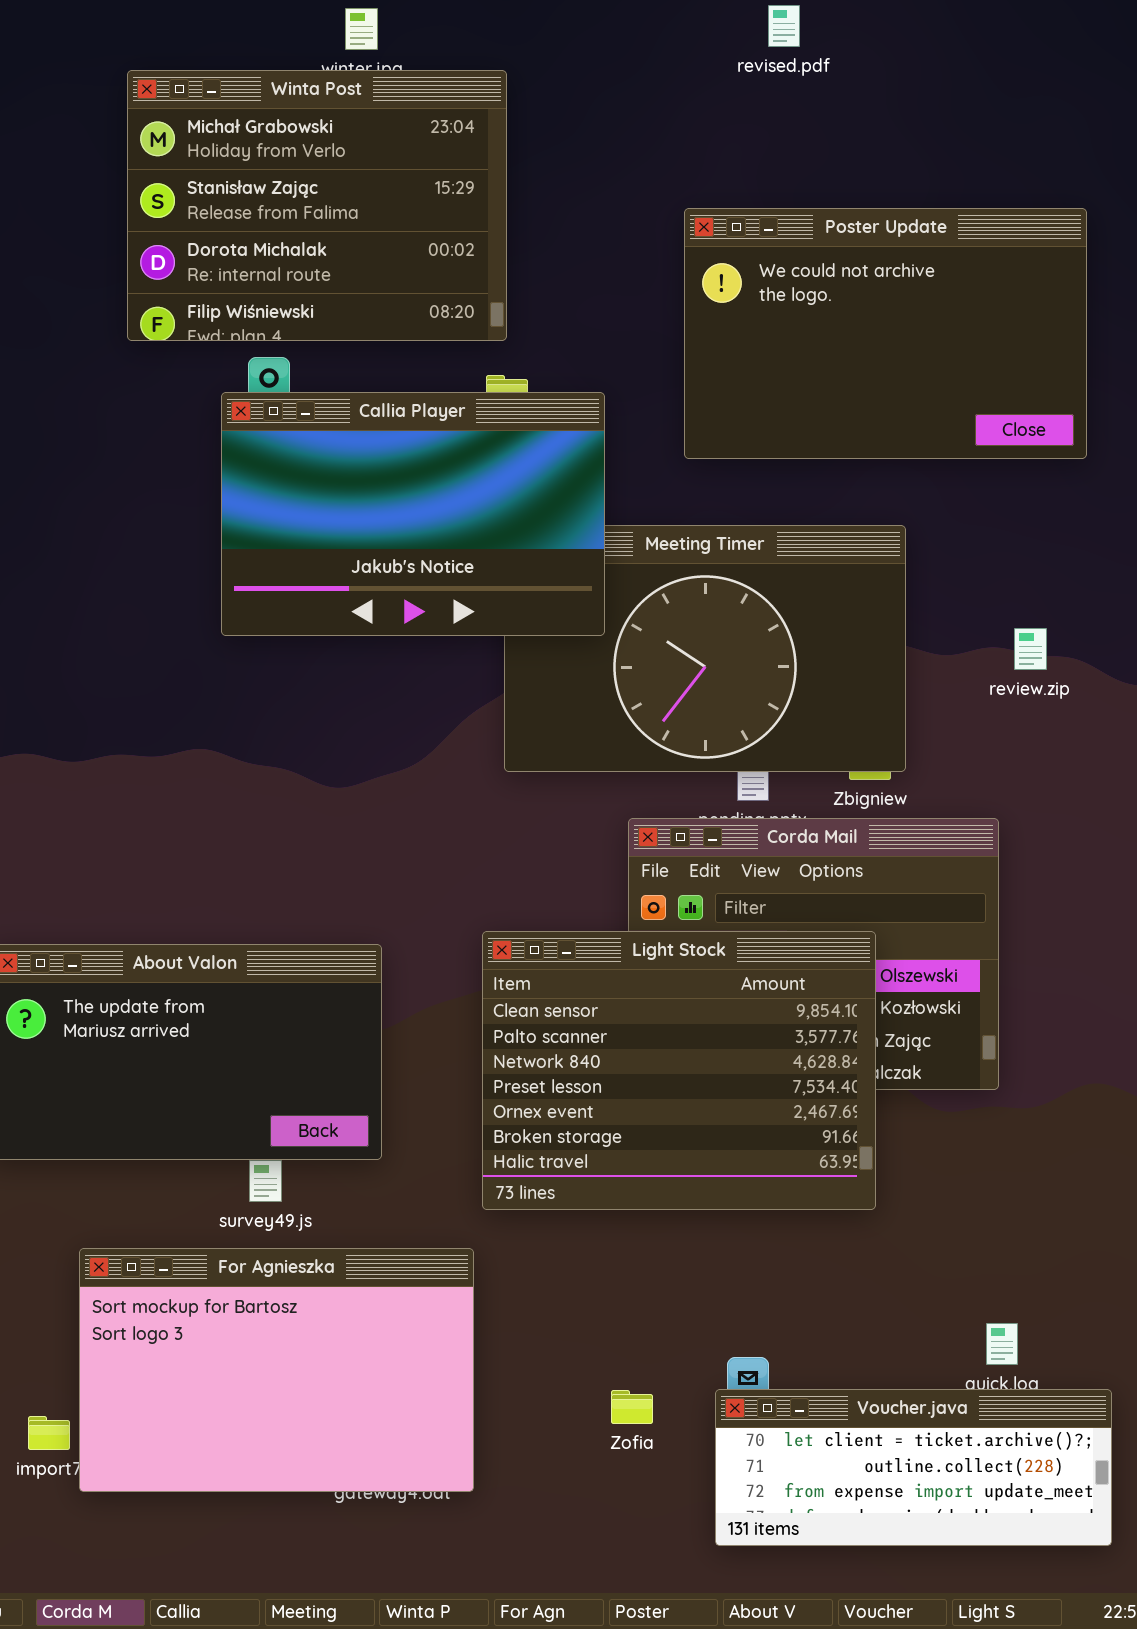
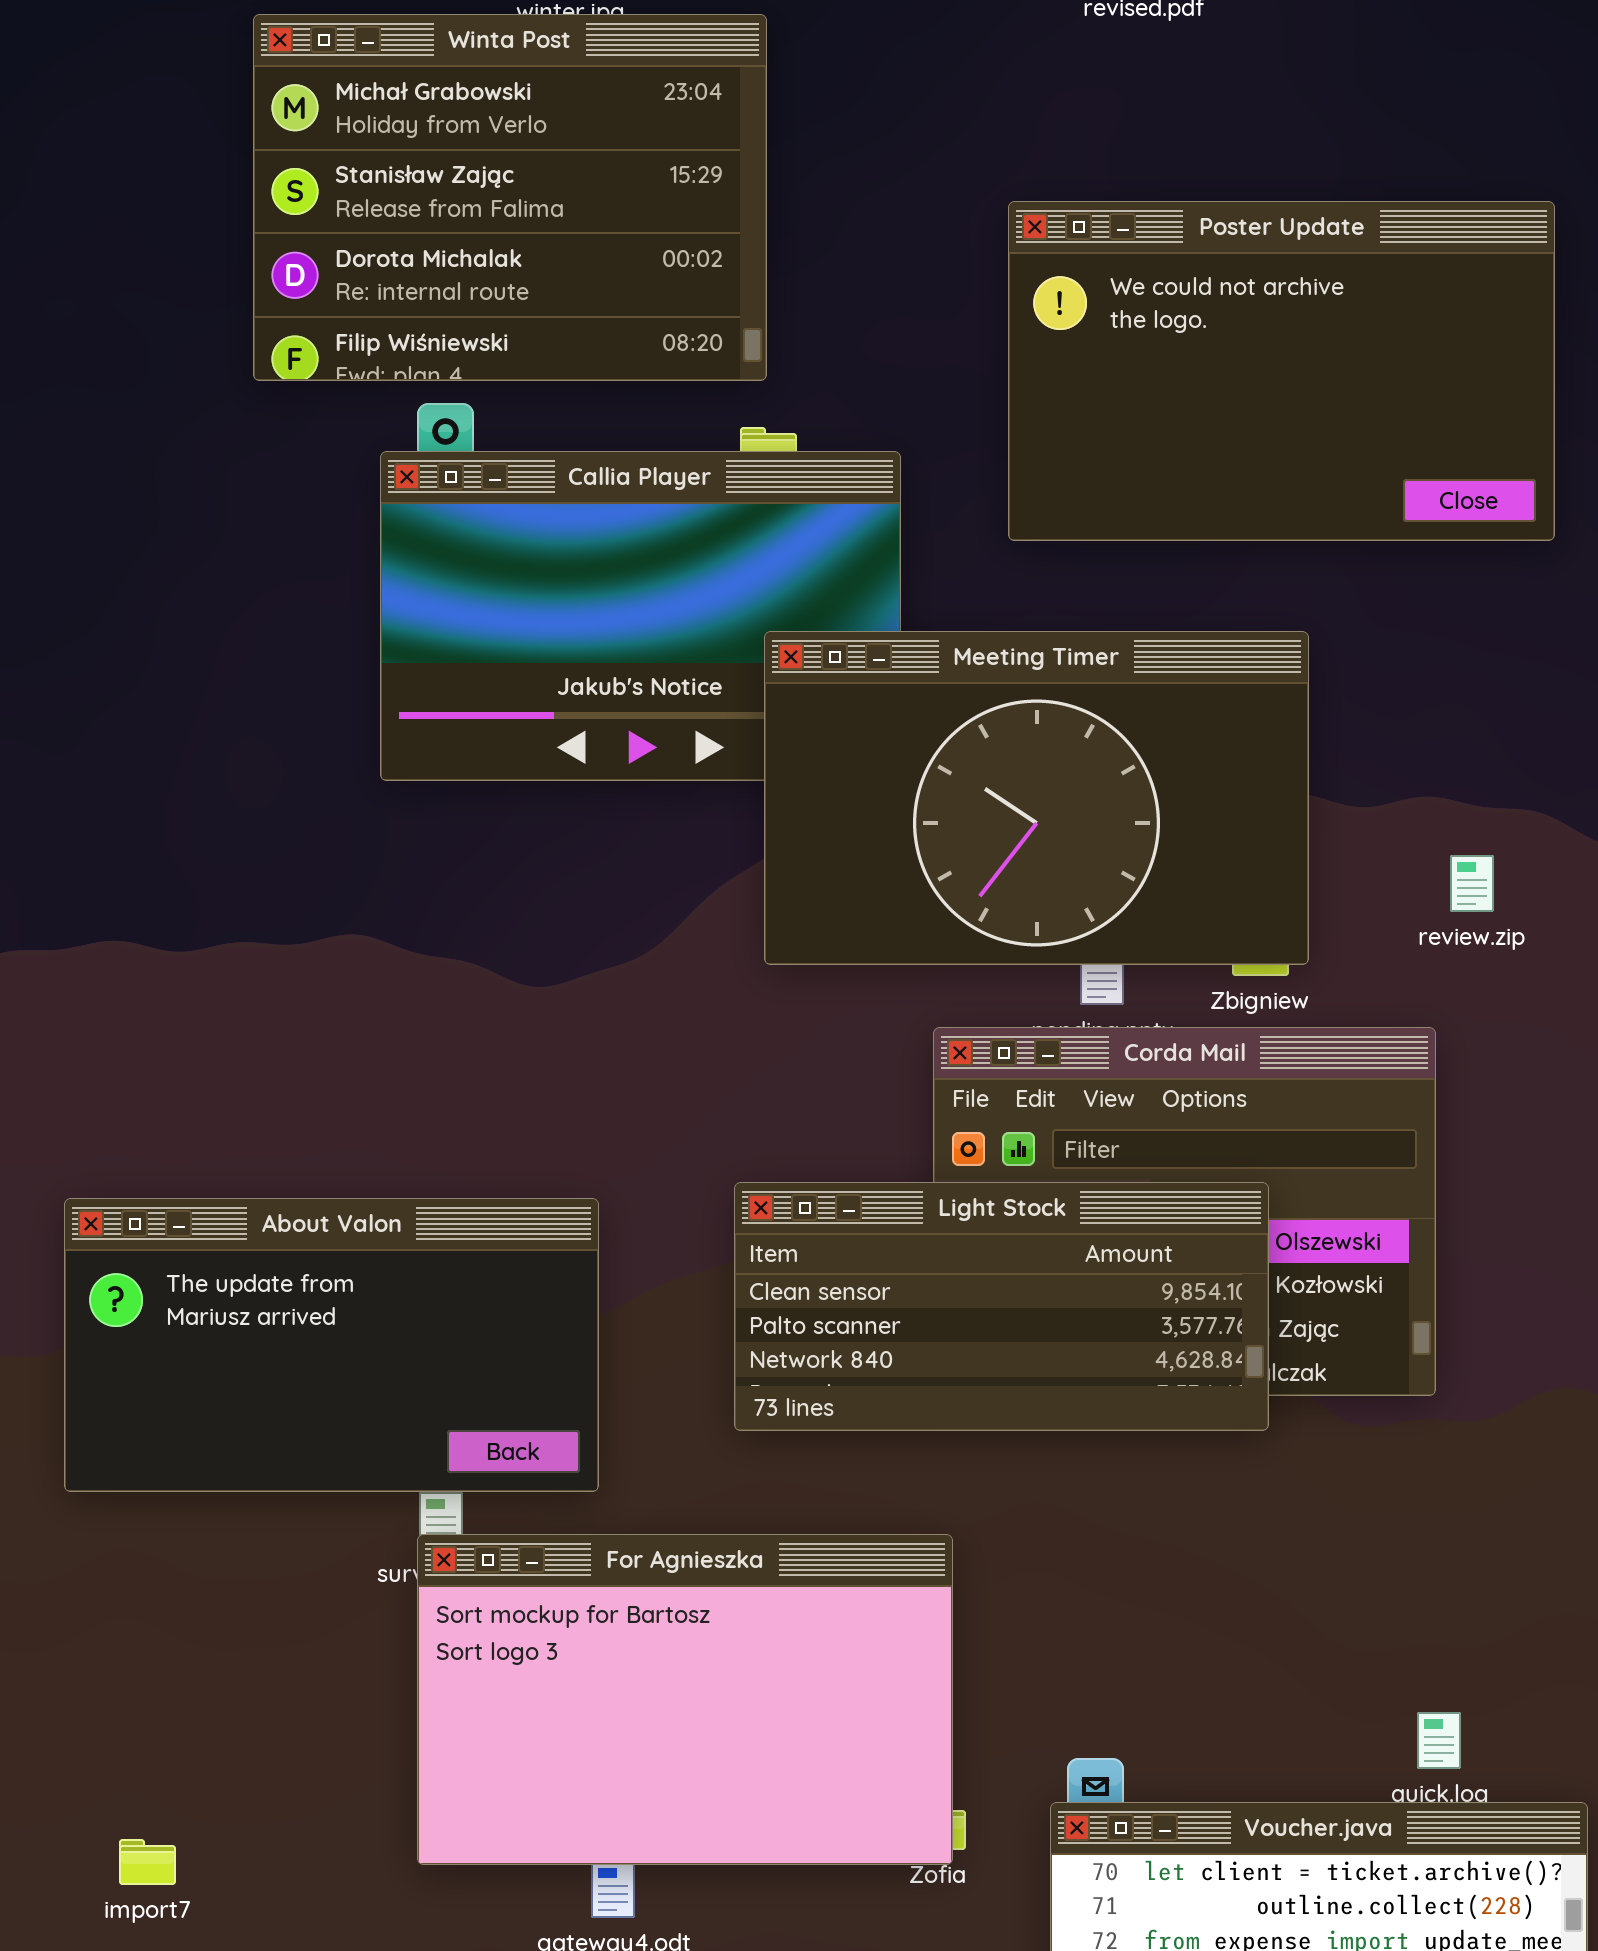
Meeting Timer: [504,525,906,772] -> [764,631,1309,965], raised
review.zip: [1014,628,1047,670] -> [1450,855,1494,912], moved
Light Stock: [482,931,876,1210] -> [734,1182,1269,1431], resized
For Agnieszka: [79,1248,474,1492] -> [417,1534,953,1865], moved

